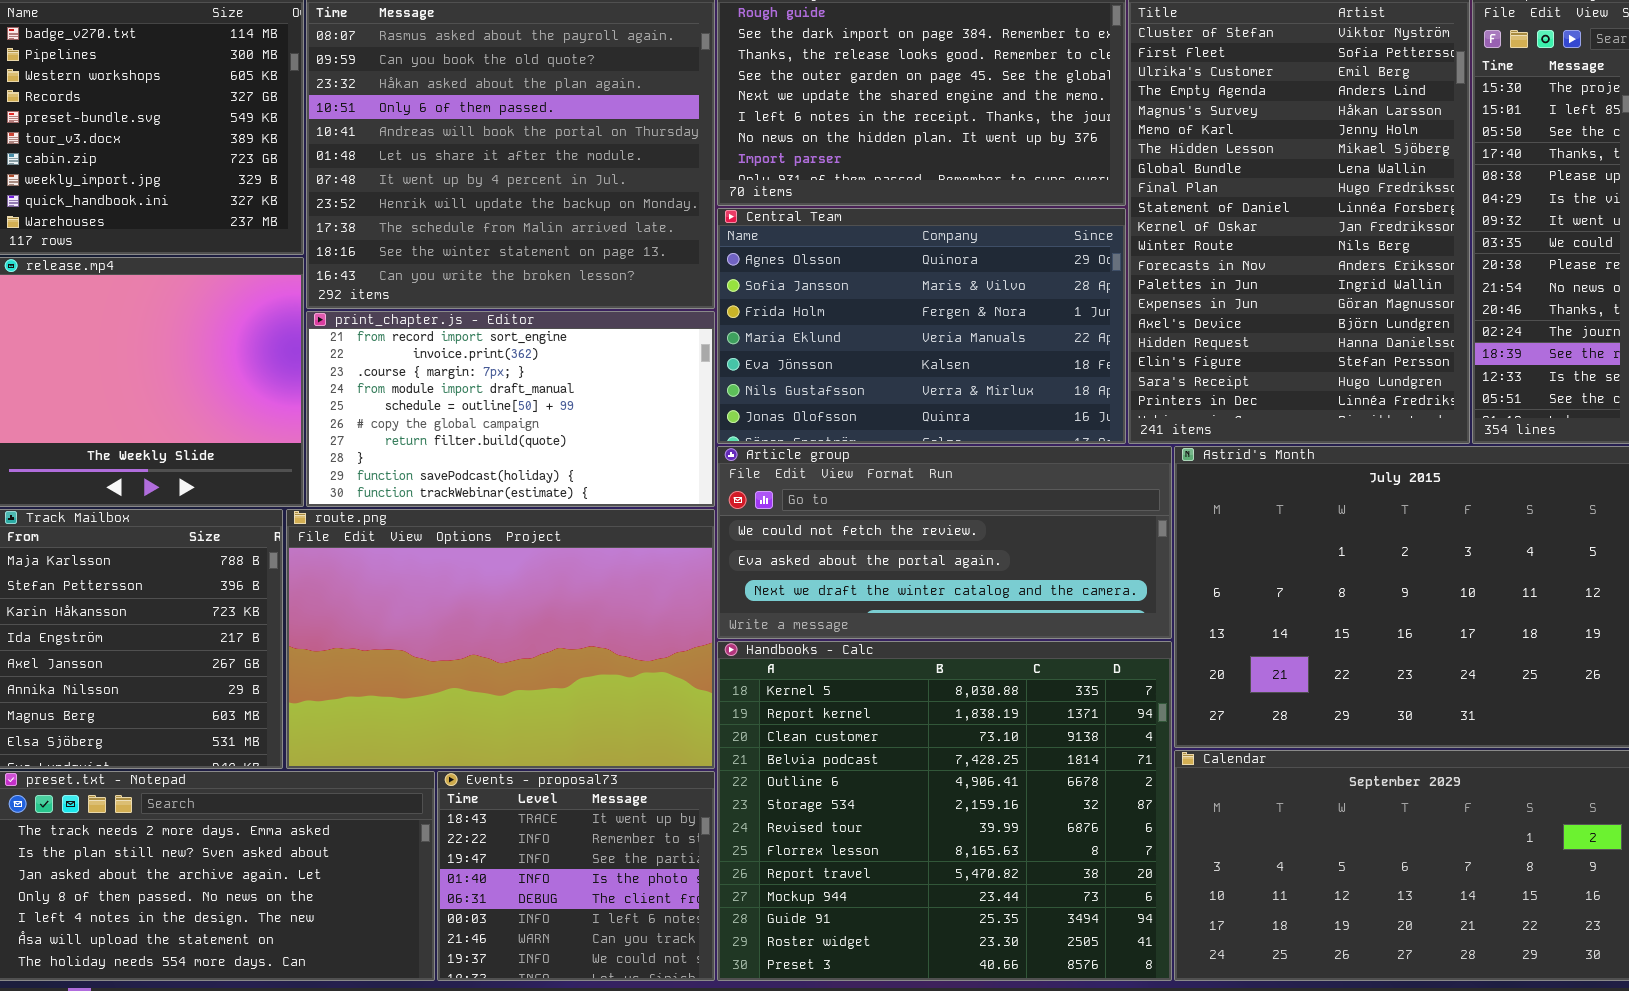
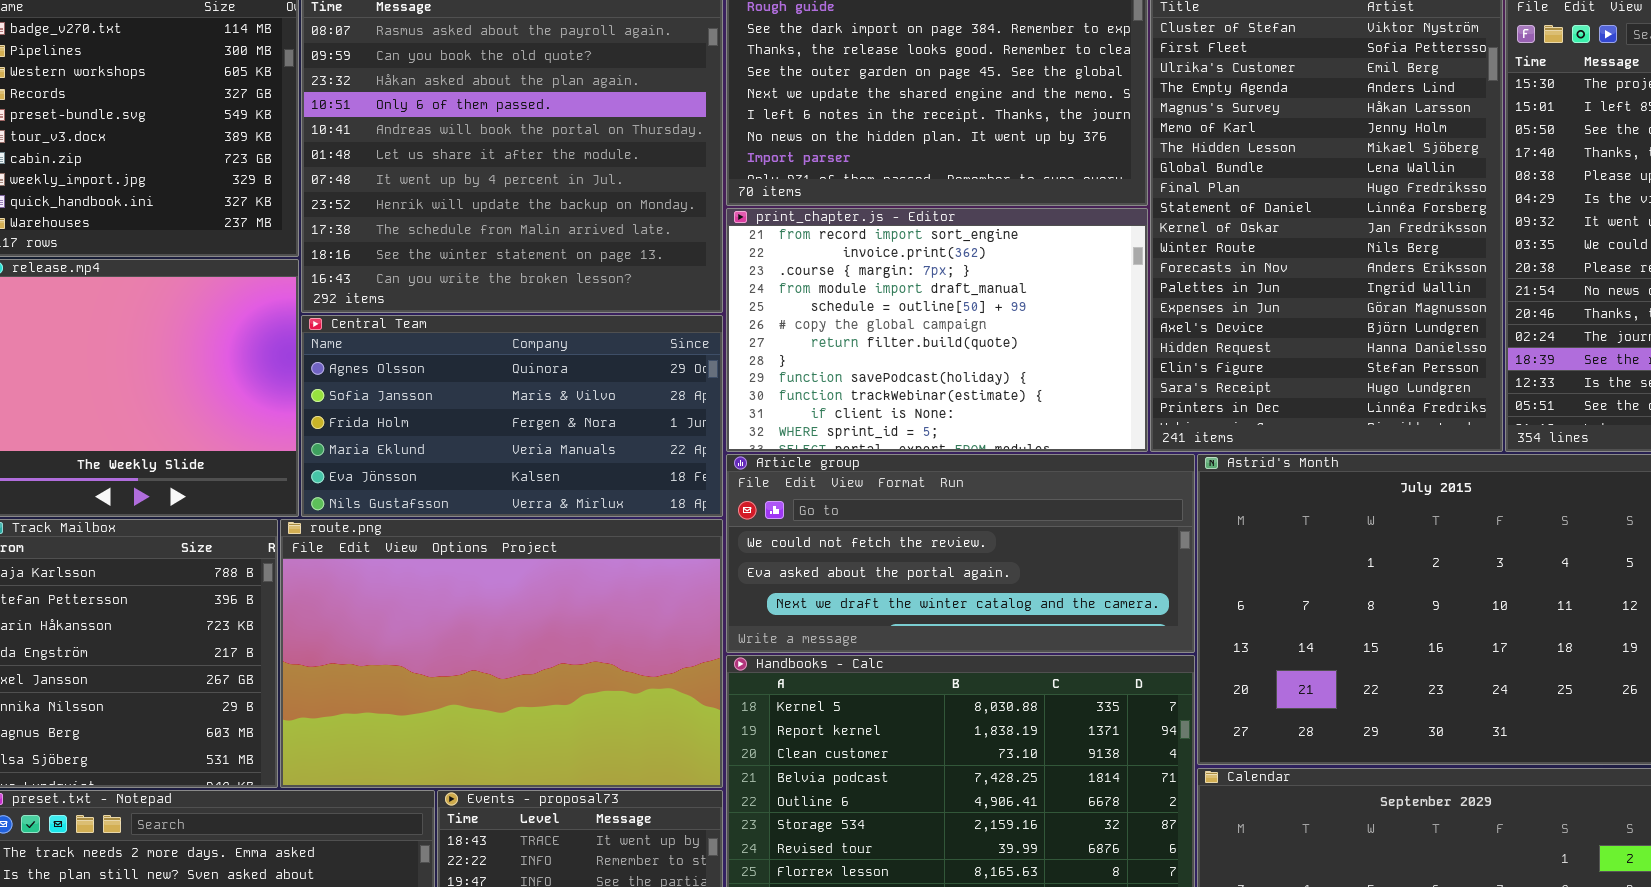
Central Team: [717,208,1126,444] -> [301,315,723,517], moved, resized
print_chapter.js - Editor: [306,311,715,507] -> [726,208,1148,452], moved, resized

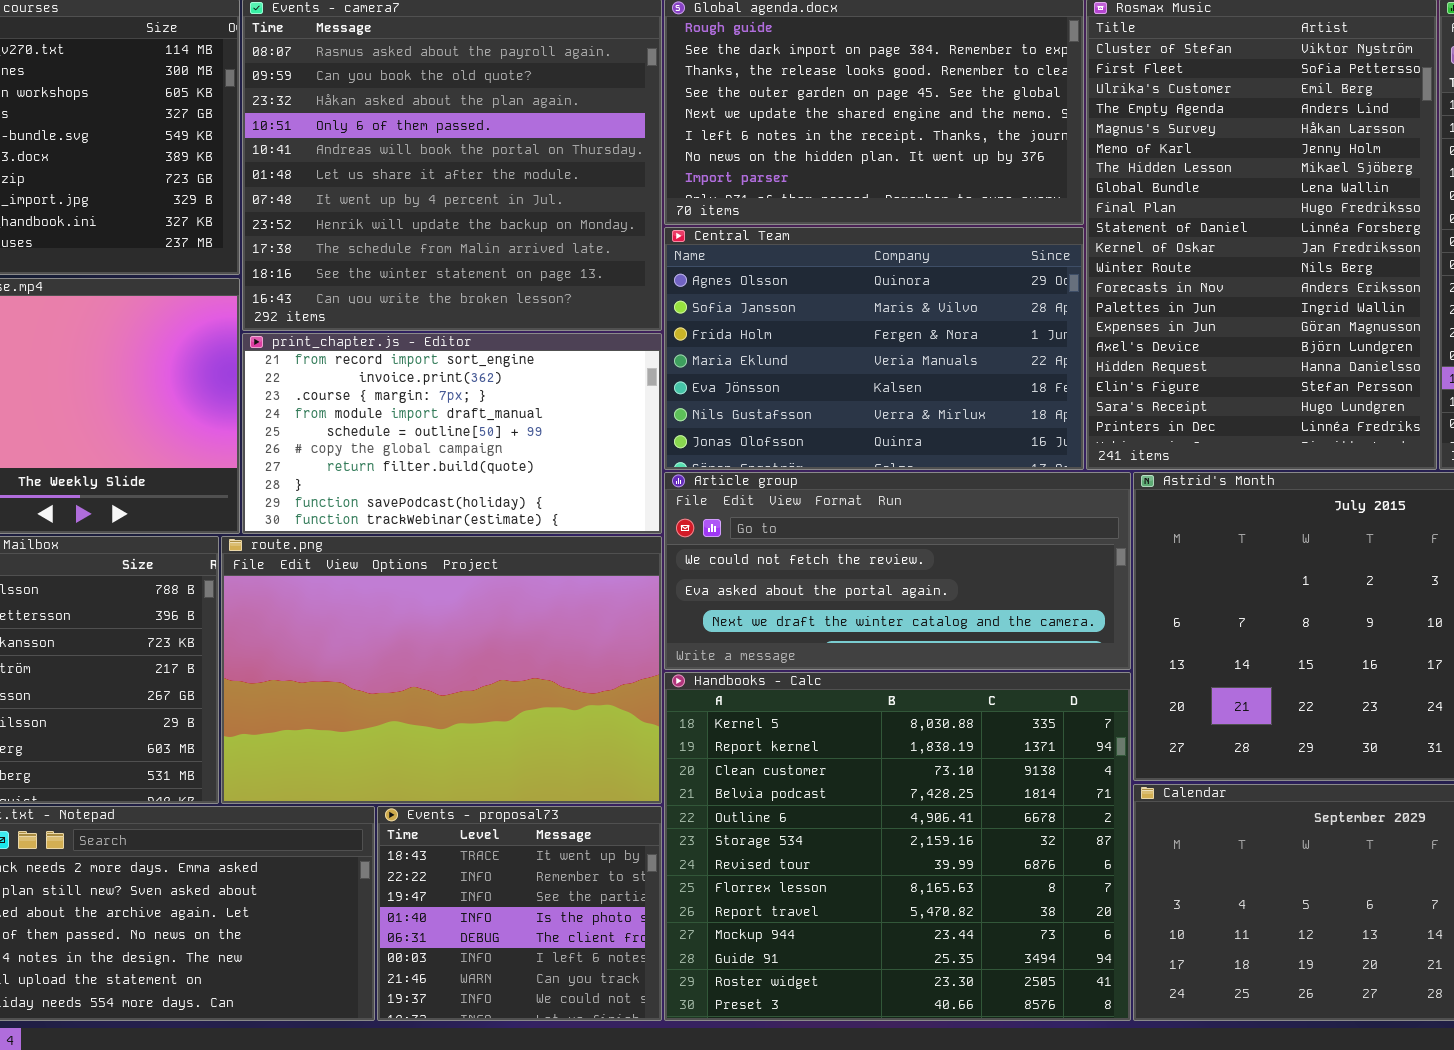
print_chapter.js - Editor: [726,208,1148,452] -> [242,333,662,534], moved, resized
Central Team: [301,315,723,517] -> [664,227,1084,470], moved, resized

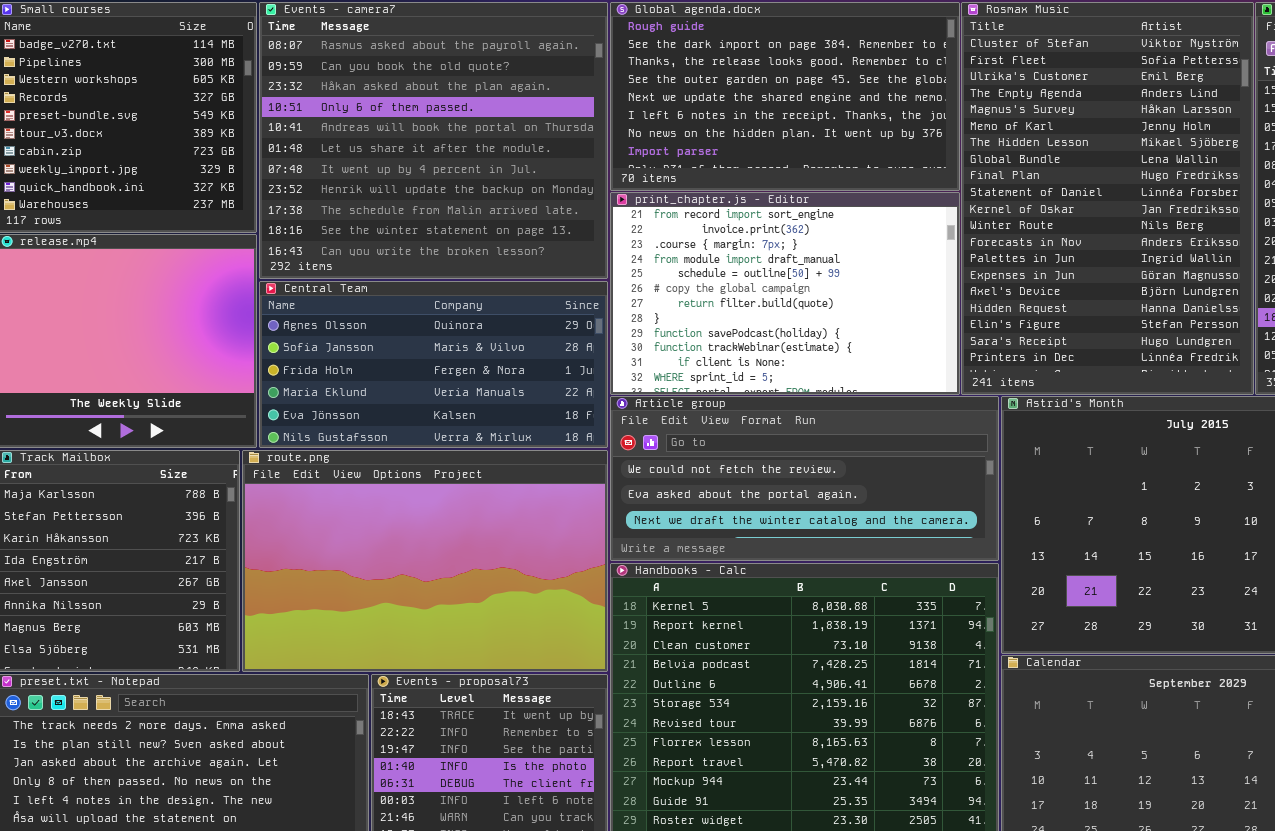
Central Team: [664,227,1084,470] -> [259,281,608,448], moved, resized
print_chapter.js - Editor: [242,333,662,534] -> [610,192,960,395], moved, resized

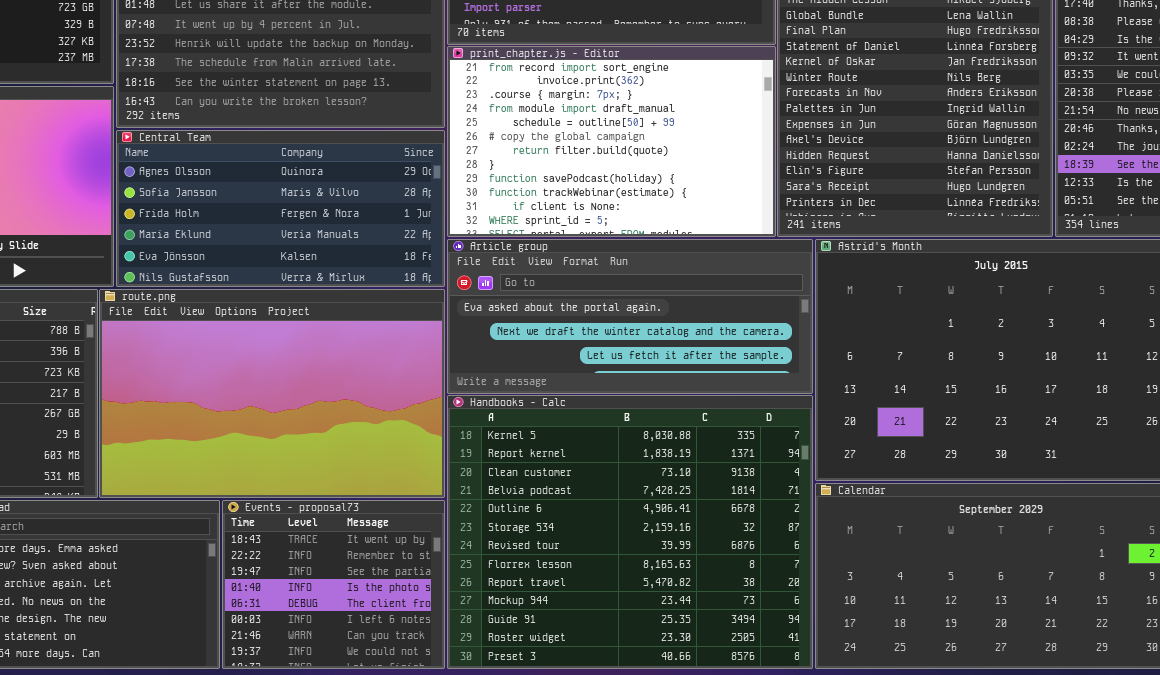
Article group: [610,396,999,561] -> [447,239,813,394], scrolled down 1 row

